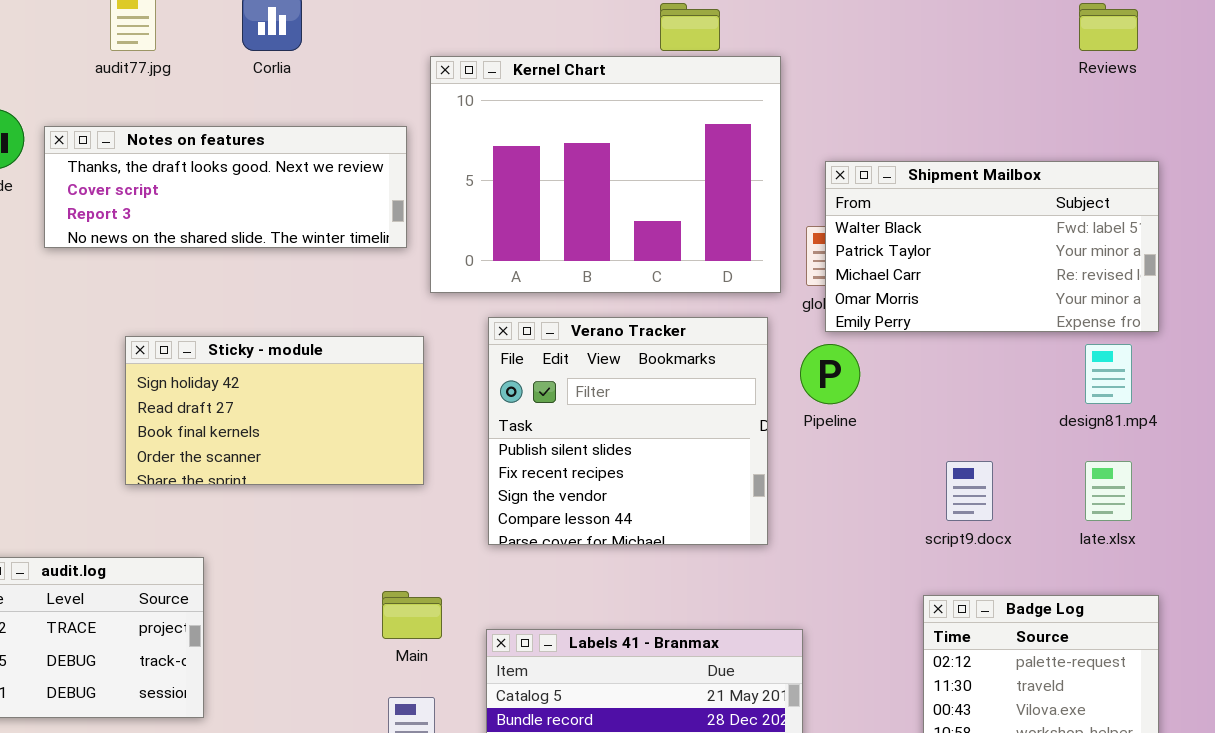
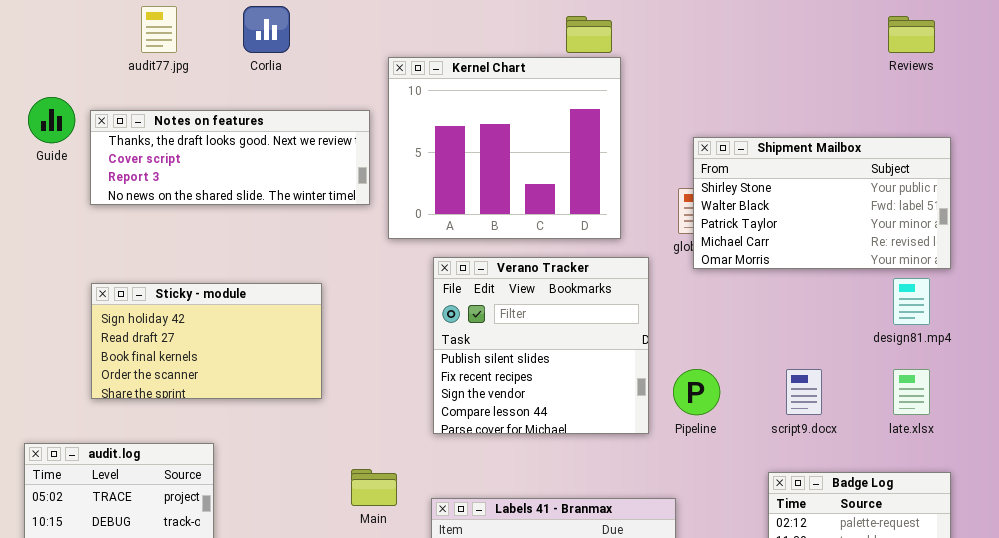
Kernel Chart: [430,56,781,293] -> [388,57,621,239], resized
Shipment Mailbox: [825,161,1159,332] -> [693,137,951,269], scrolled up 1 row
Sticky - module: [125,336,424,485] -> [91,283,322,399], moved
Pipeline: [800,344,860,404] -> [673,369,720,415], moved

